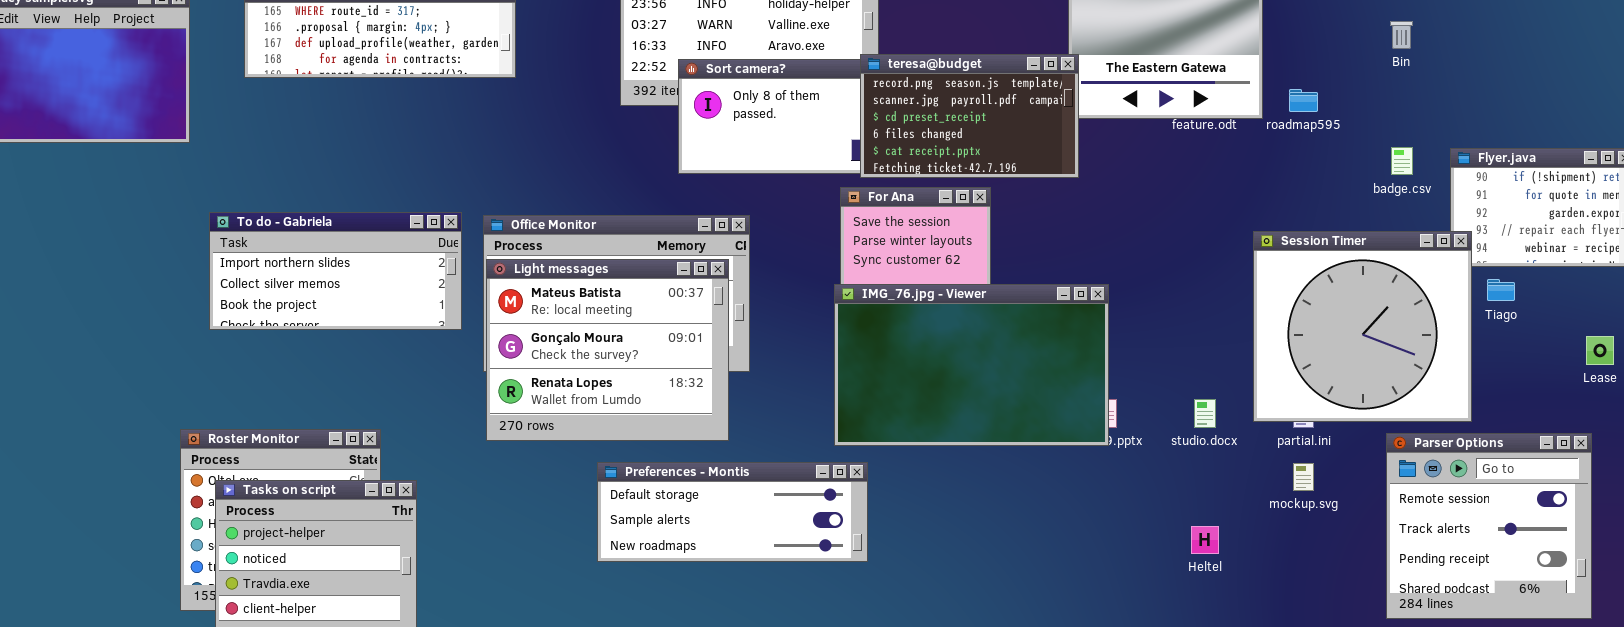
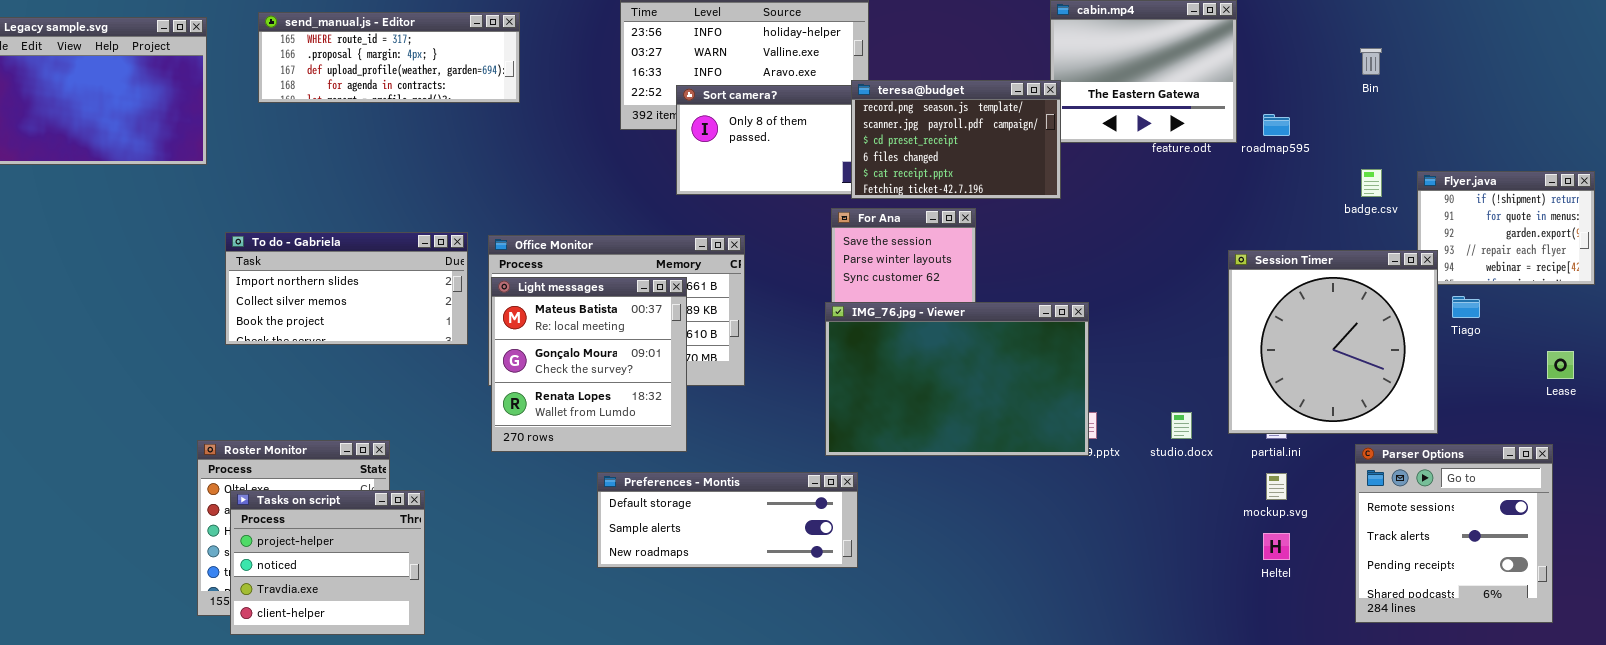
Light messages: [486,259,729,441] -> [491,277,687,452], resized
Heltel: [1191,526,1219,554] -> [1263,533,1290,560], moved

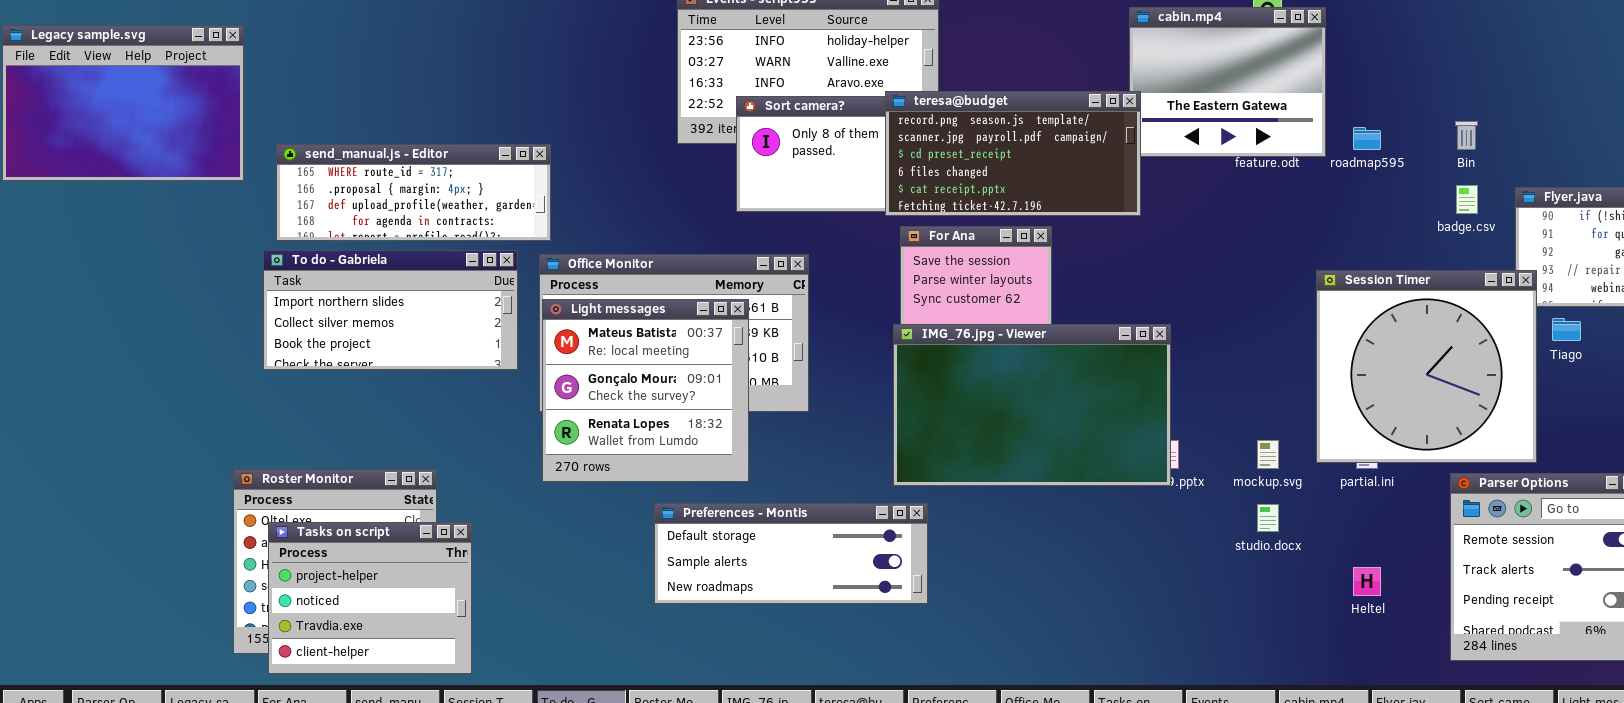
send_manual.js - Editor: [258,12,520,103] -> [276,144,551,241], moved
Bin: [1360,48,1382,75] -> [1455,121,1478,150], moved
teresa@budget: [851,80,1061,199] -> [885,91,1141,216], resized
studio.docx: [1171,412,1192,439] -> [1257,504,1279,532], moved
mockup.svg: [1266,473,1287,500] -> [1257,440,1279,469], moved

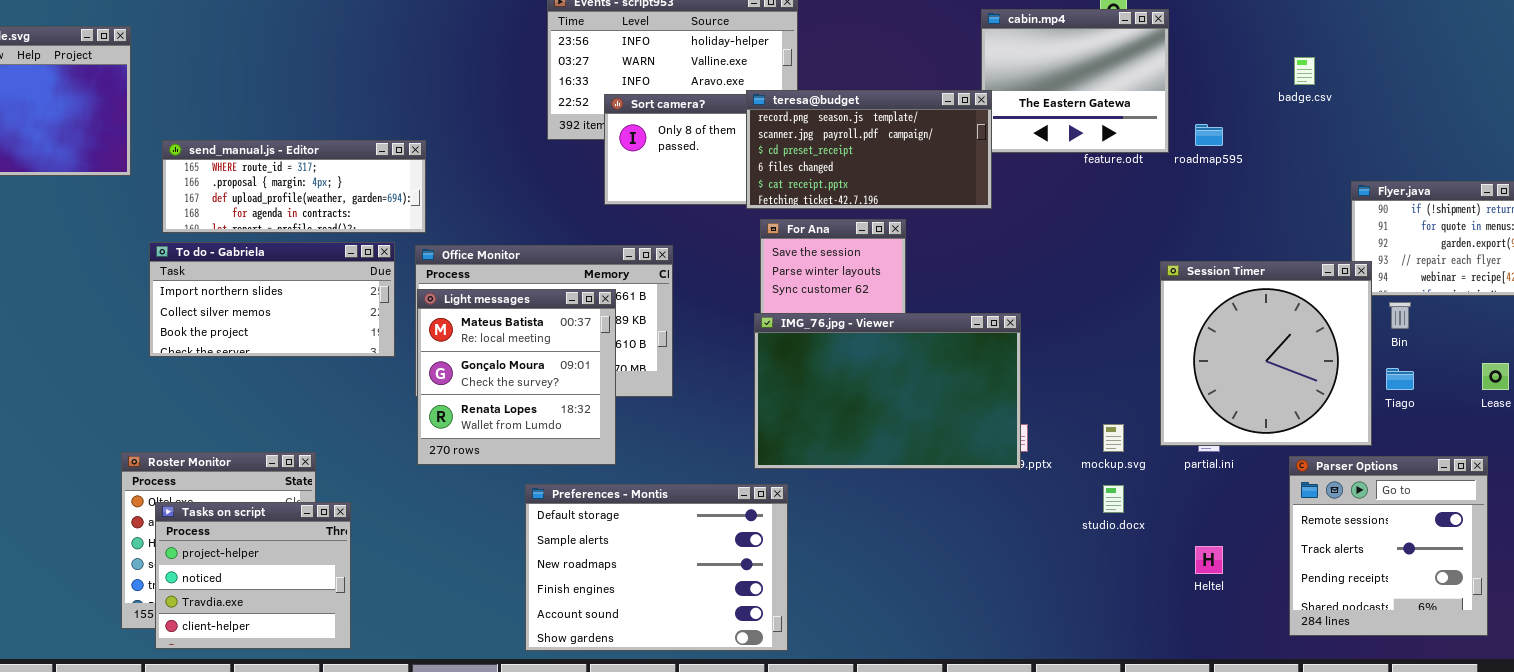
Bin: [1455,121,1478,150] -> [1389,302,1411,329], moved
badge.csv: [1456,185,1478,214] -> [1294,57,1315,85], moved
Tiago: [1552,318,1581,341] -> [1386,368,1414,390], moved
Preferences - Montis: [654,503,928,604] -> [525,484,788,651], resized

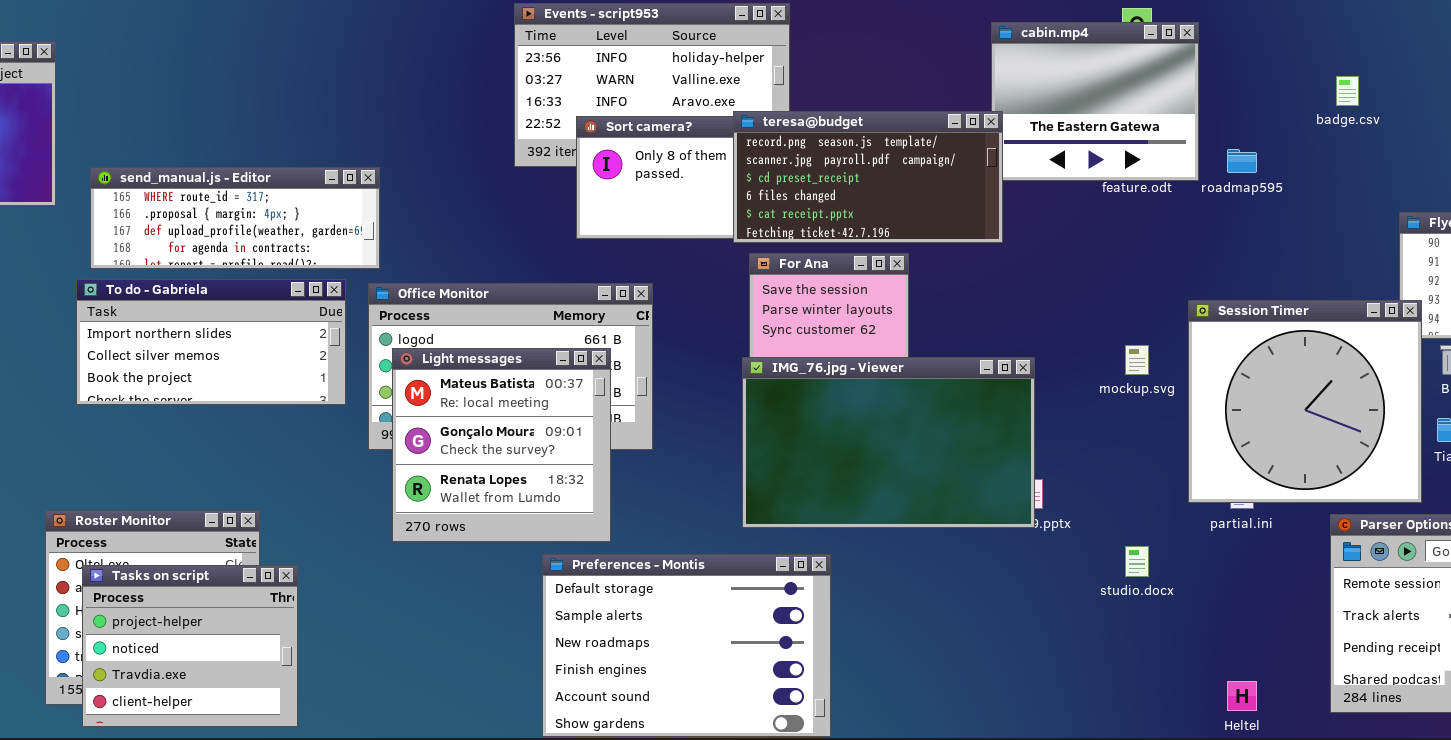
Light messages: [417,289,616,465] -> [392,348,611,542], moved
mockup.svg: [1103,424,1124,452] -> [1125,345,1149,375], moved
Preferences - Montis: [525,484,788,651] -> [542,554,831,737], moved
Heltel: [1195,546,1223,574] -> [1227,681,1257,711], moved

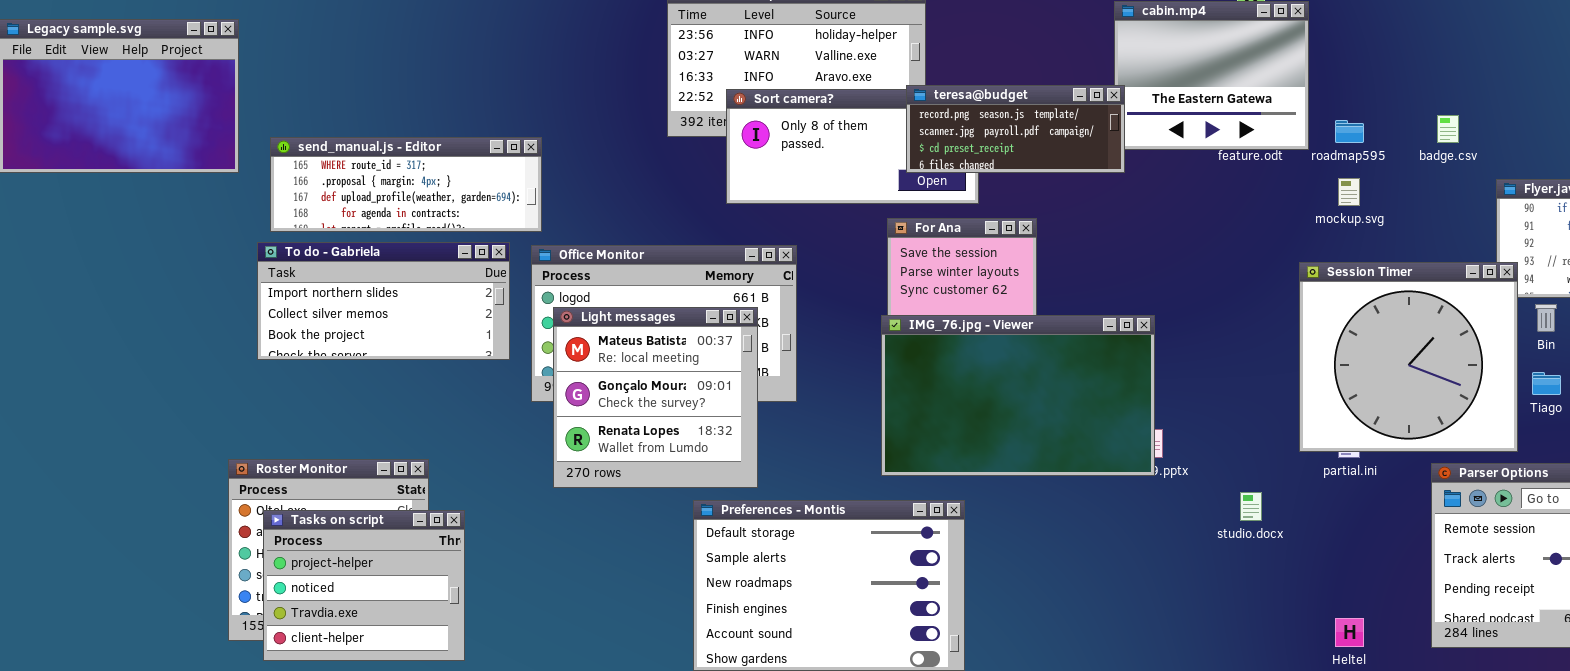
badge.csv: [1336,76,1359,106] -> [1437,115,1459,143], moved
teresa@budget: [733,111,1003,243] -> [906,85,1125,173], resized
mockup.svg: [1125,345,1149,375] -> [1338,178,1360,206], moved

